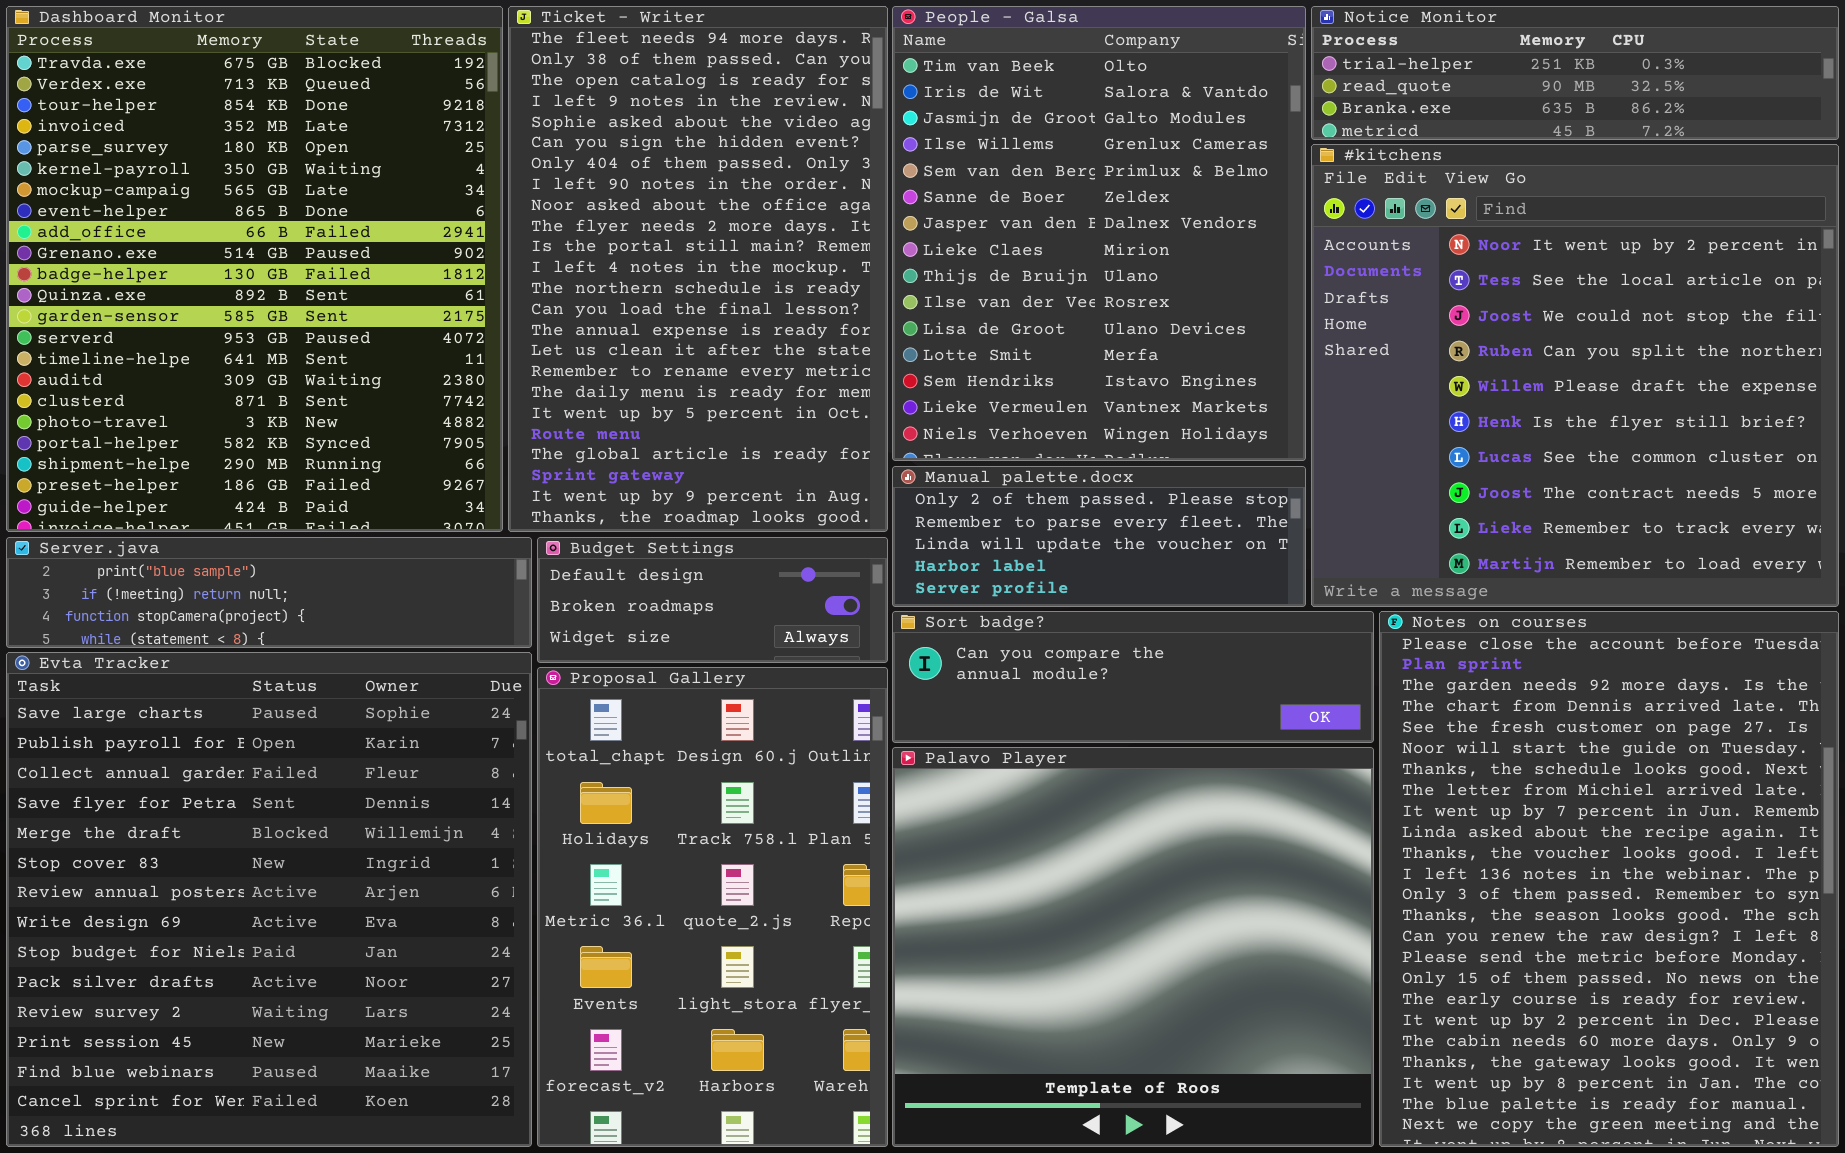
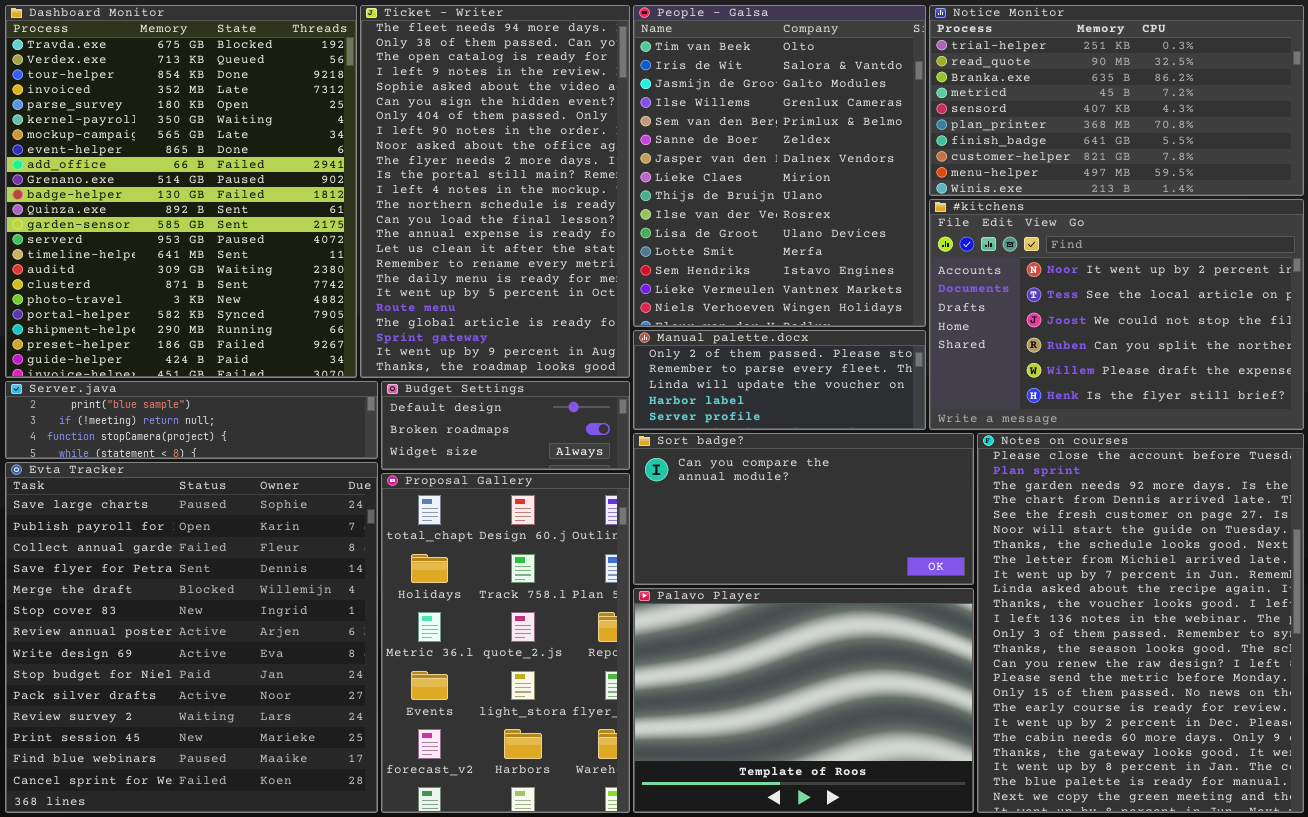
Notice Monitor: [1311,6,1839,140] -> [929,5,1304,196], resized
#kitchens: [1311,144,1839,607] -> [929,199,1304,430], resized
Sort badge?: [892,611,1374,743] -> [633,433,974,585], resized
Palavo Player: [892,747,1374,1147] -> [633,588,974,813], resized

